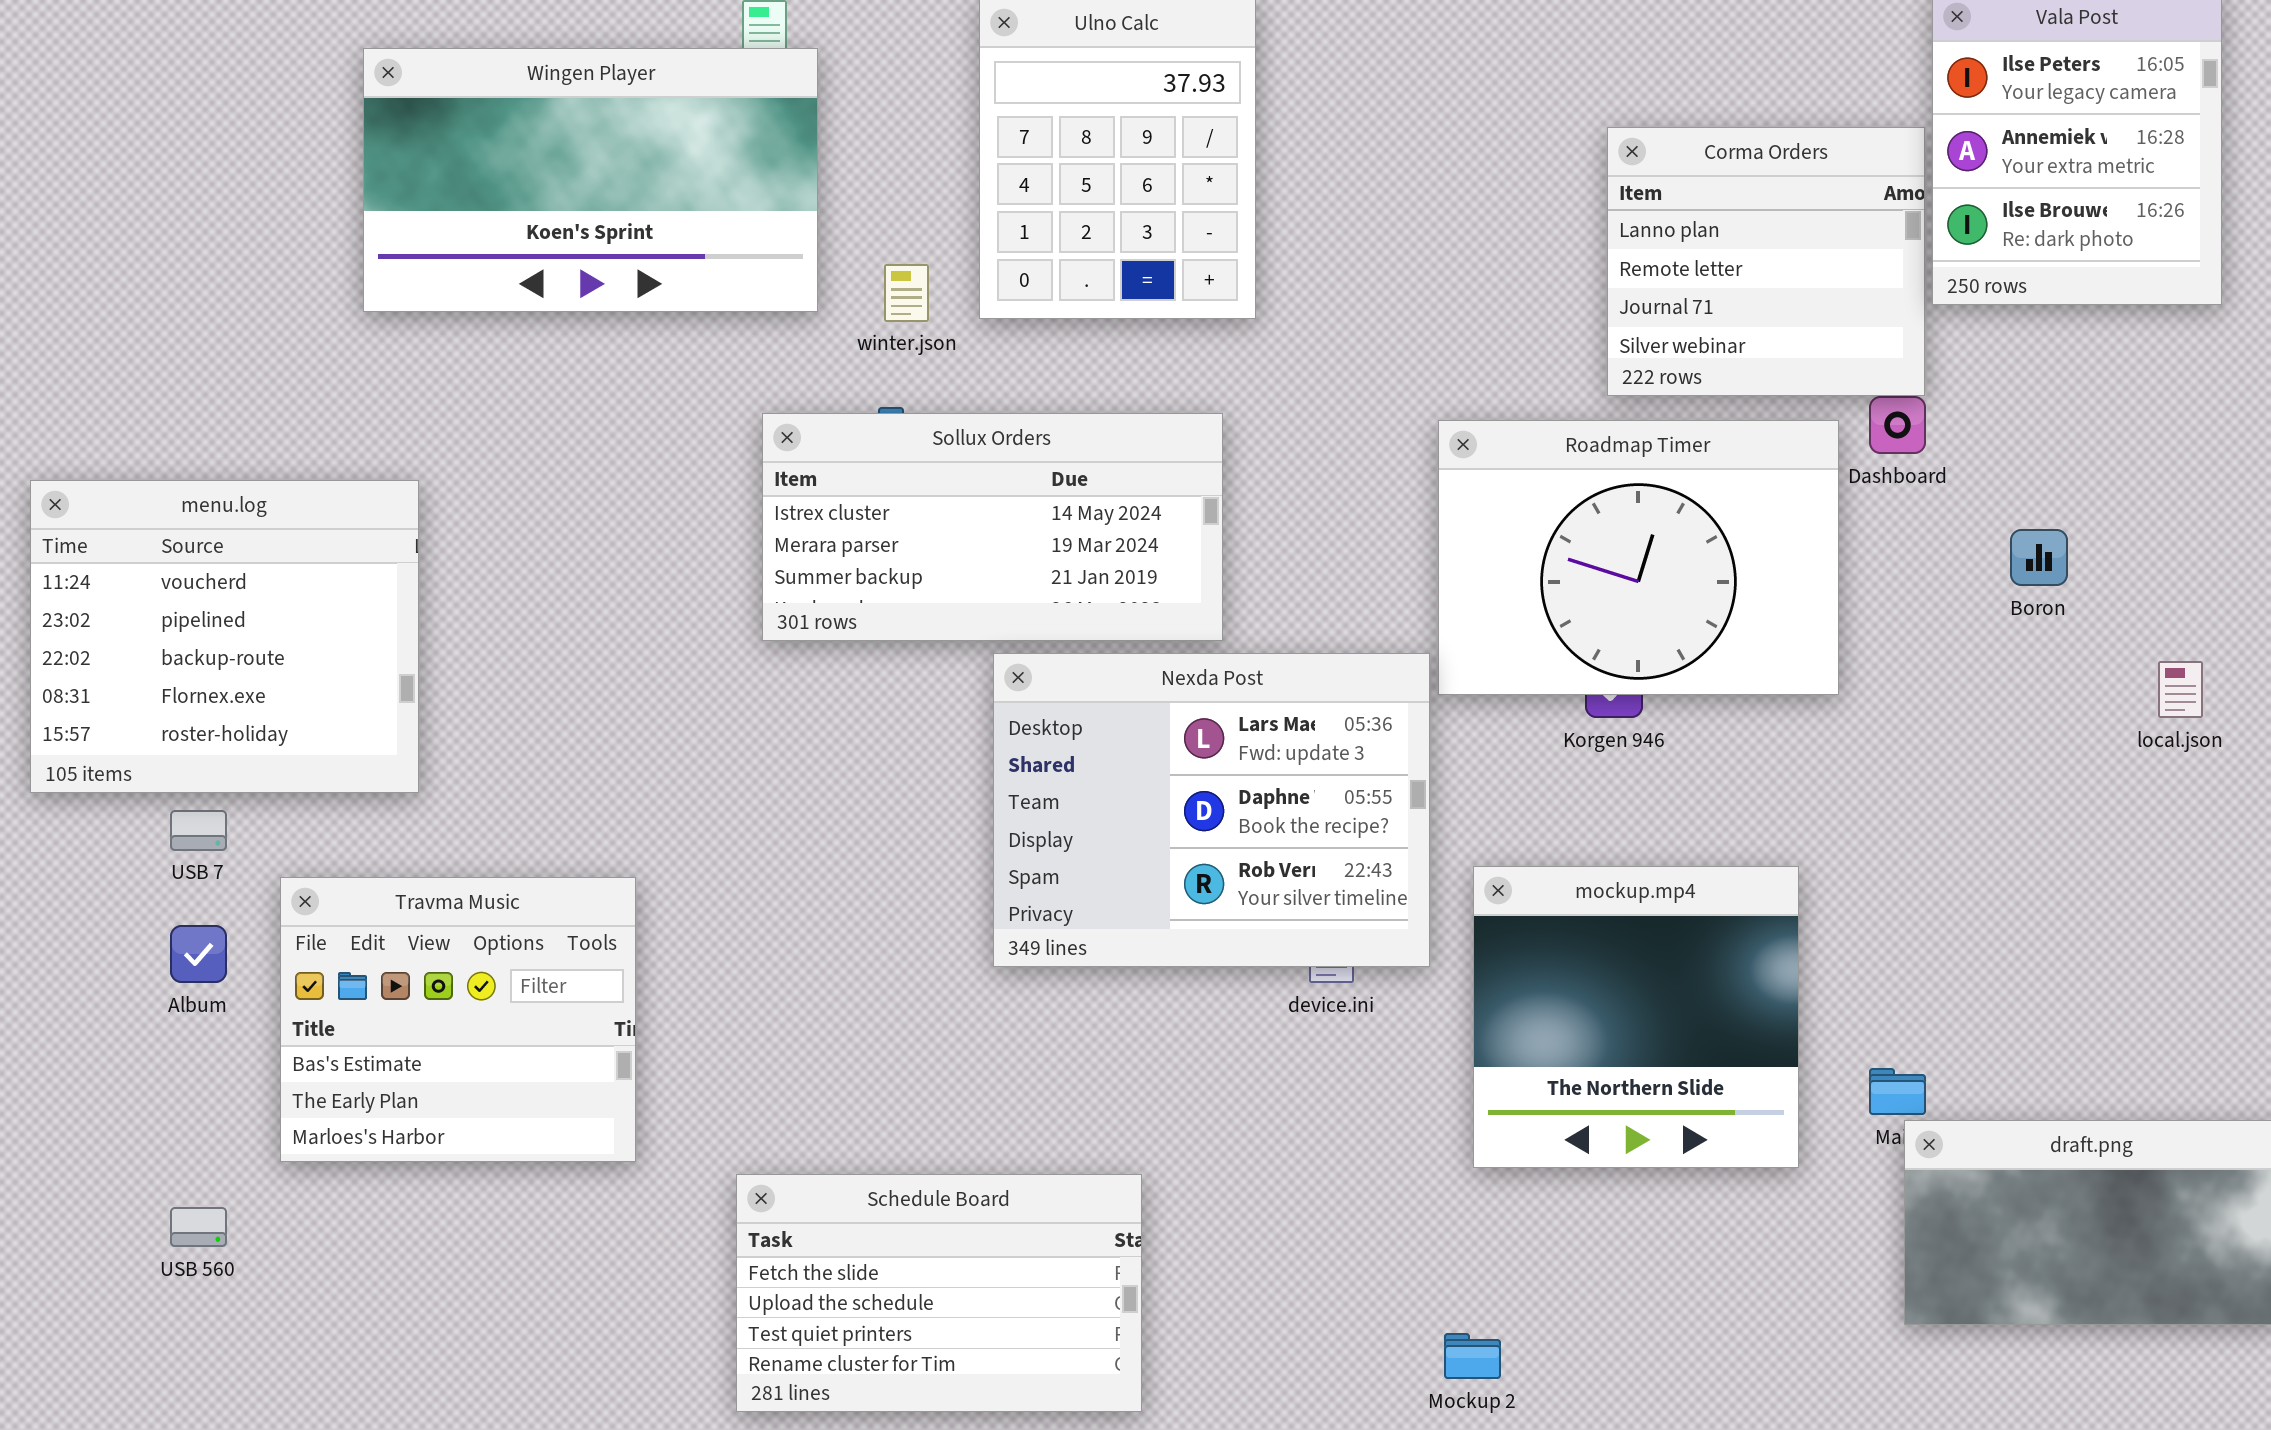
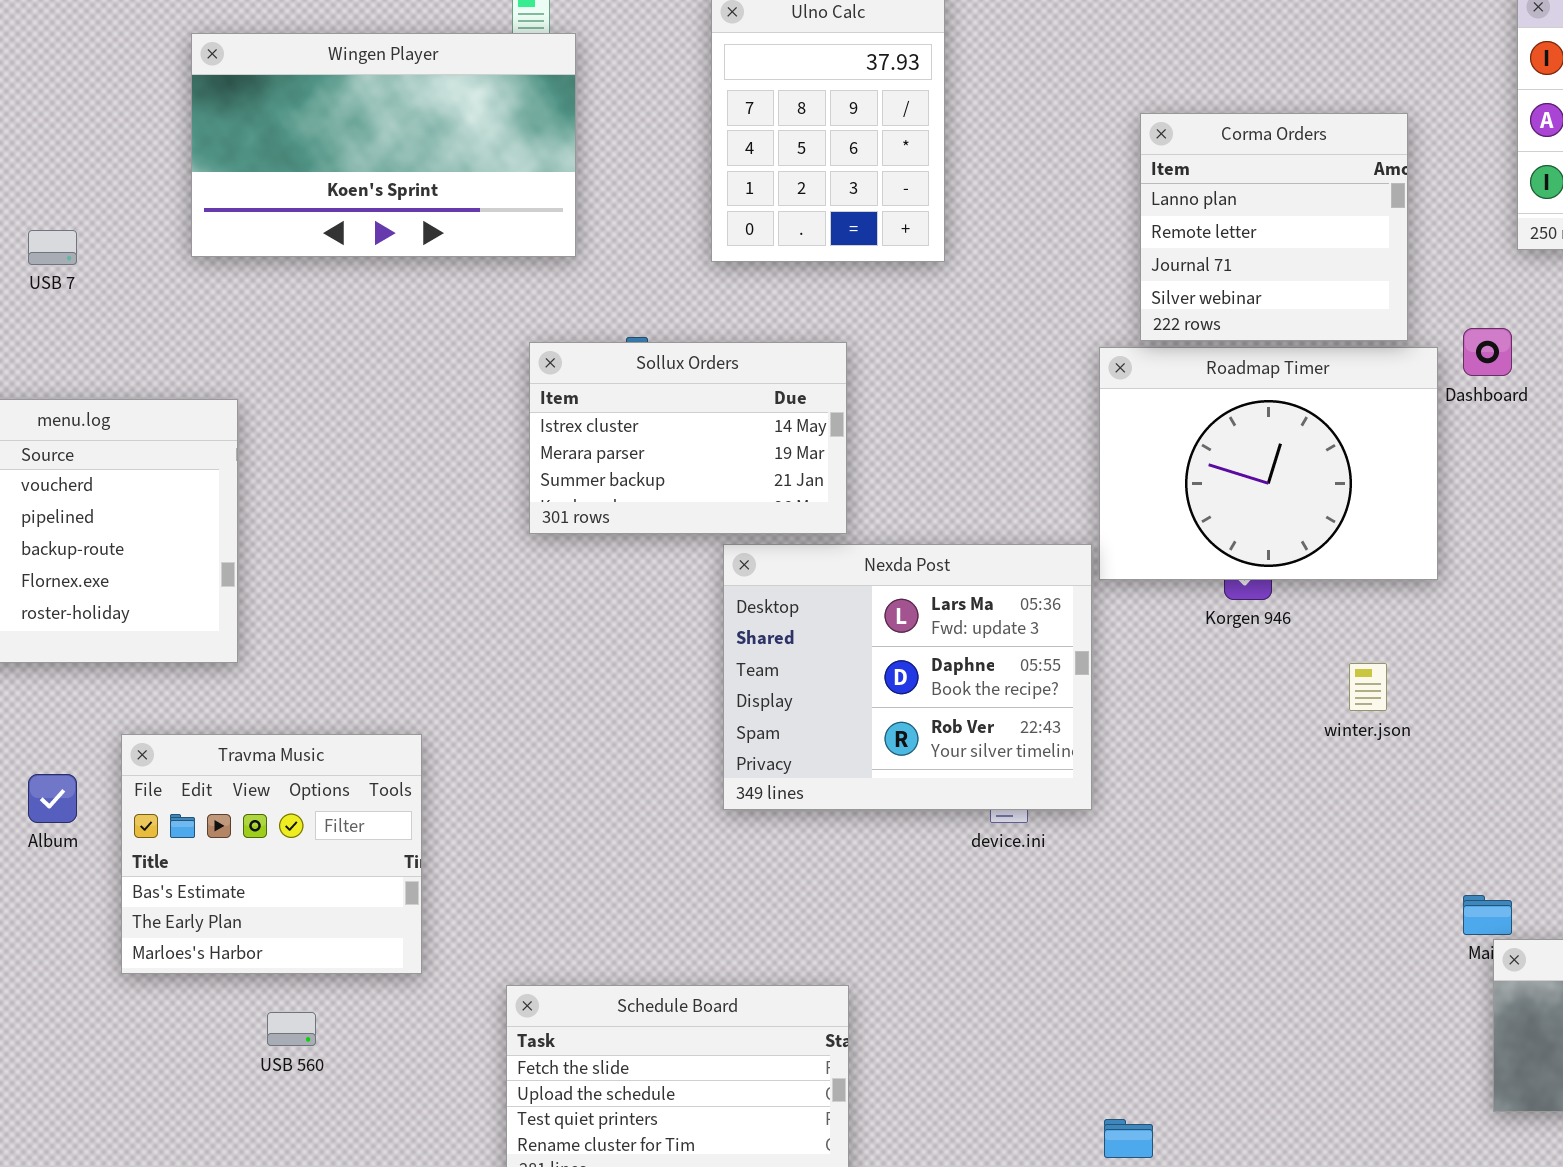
Corma Orders: [1607,127,1925,396] -> [1140,113,1408,341], moved
winter.json: [884,264,929,322] -> [1349,663,1387,711], moved
Sollux Orders: [762,413,1223,641] -> [529,342,847,534], resized
USB 7: [170,810,227,851] -> [28,230,77,265], moved
mockup.mp4: [1473,866,1799,1168] -> none, closed
USB 560: [170,1207,227,1247] -> [267,1012,316,1046], moved

